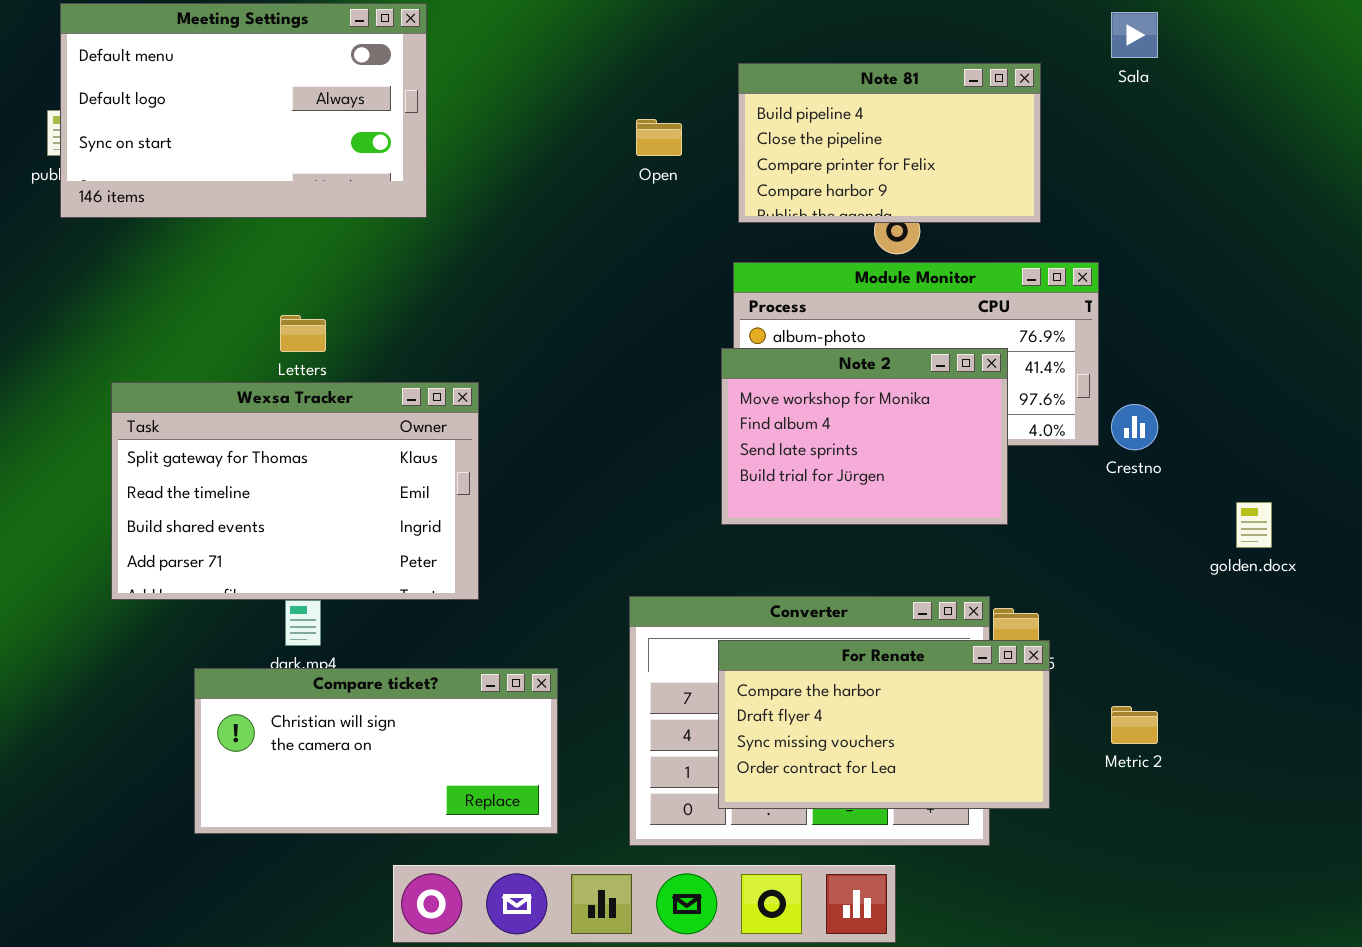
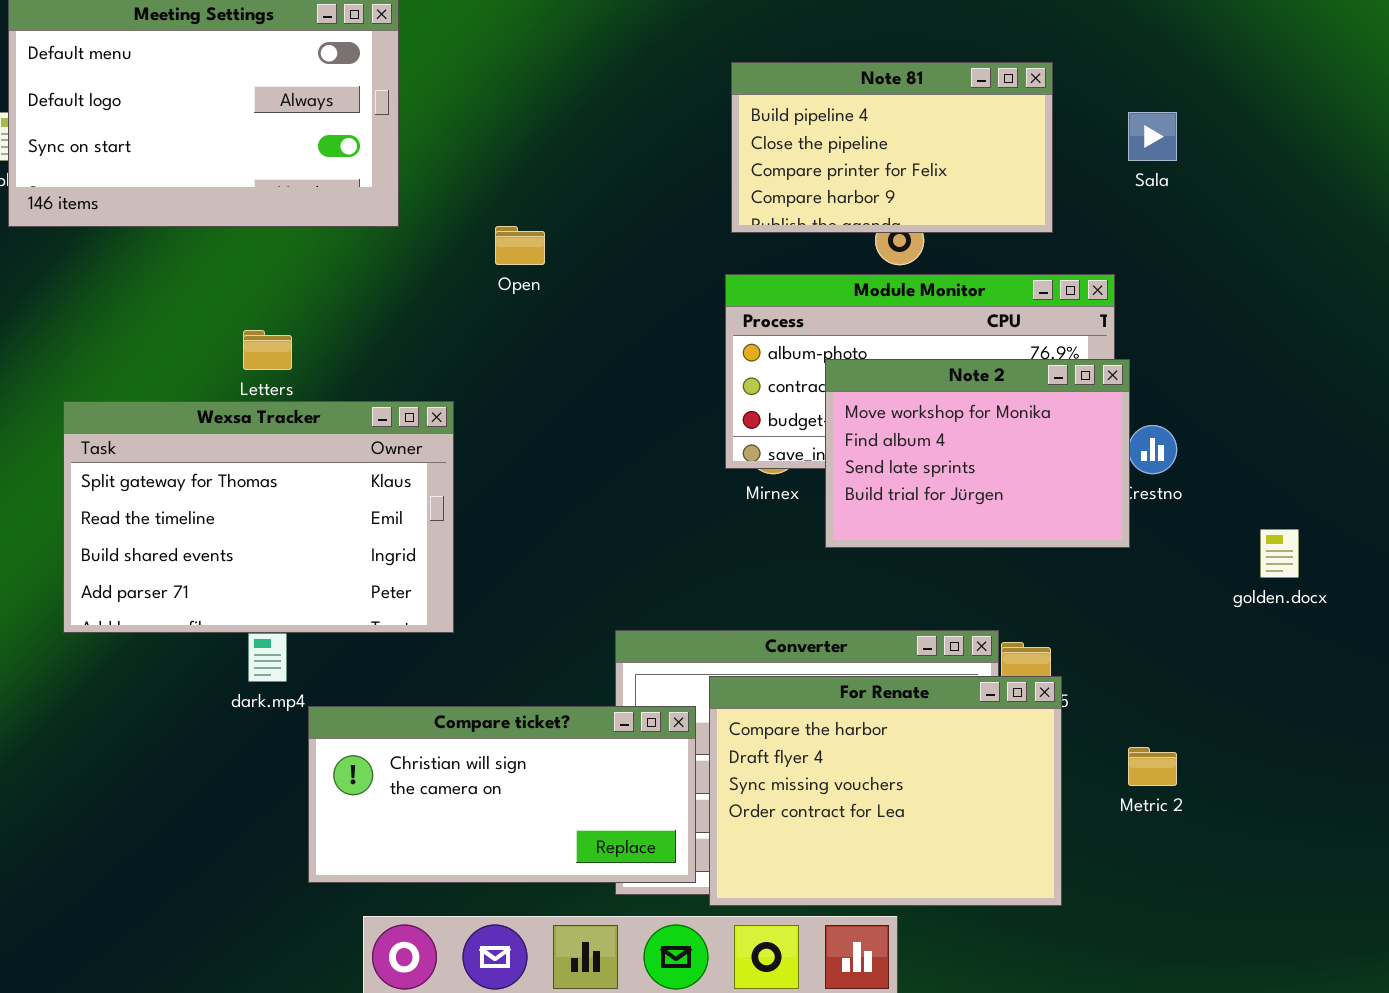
Sala: [1111,12,1158,58] -> [1128,112,1177,161], moved
Open: [636,119,682,156] -> [495,226,545,265], moved
Note 2: [721,348,1008,525] -> [825,359,1130,548], moved
For Renate: [718,640,1050,809] -> [709,676,1062,906], resized
Compare ticket?: [194,668,558,834] -> [308,706,696,883], moved

